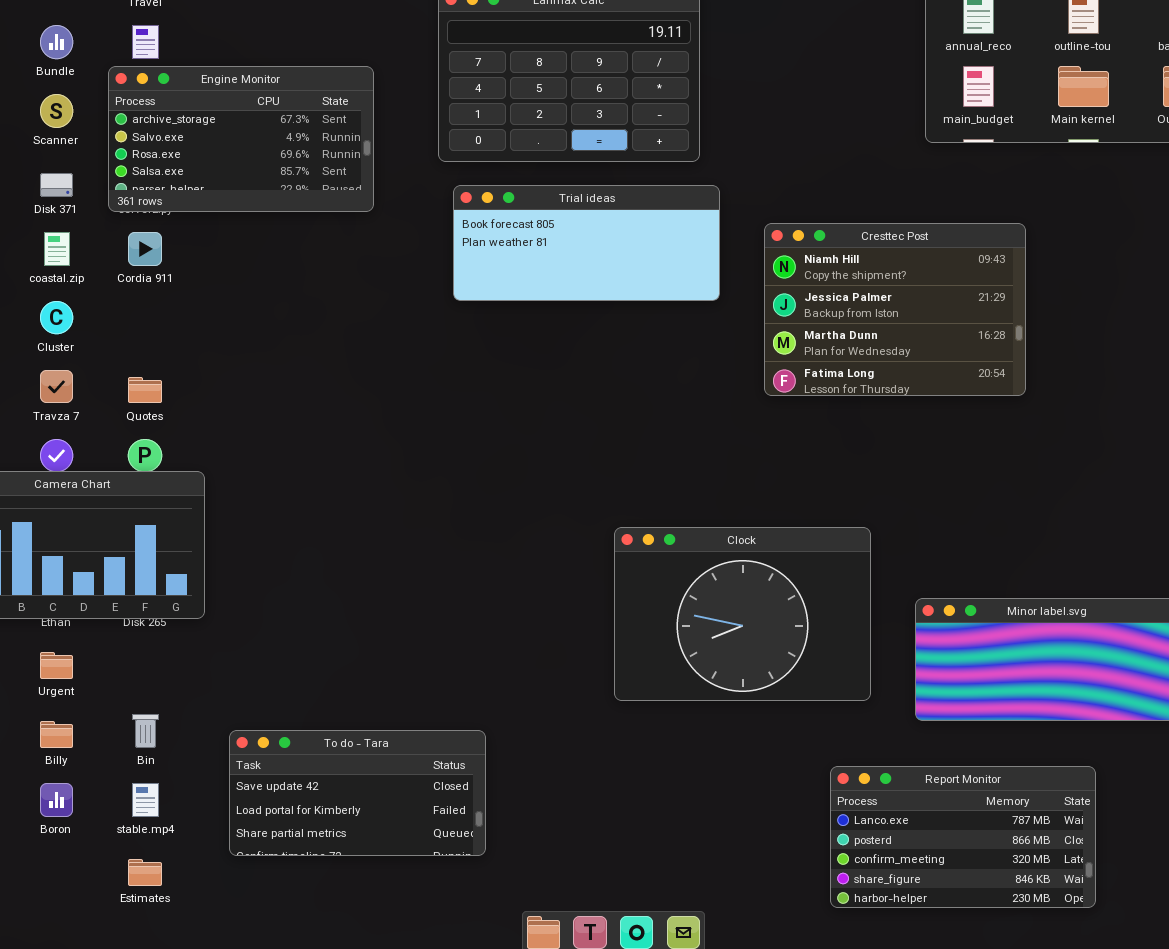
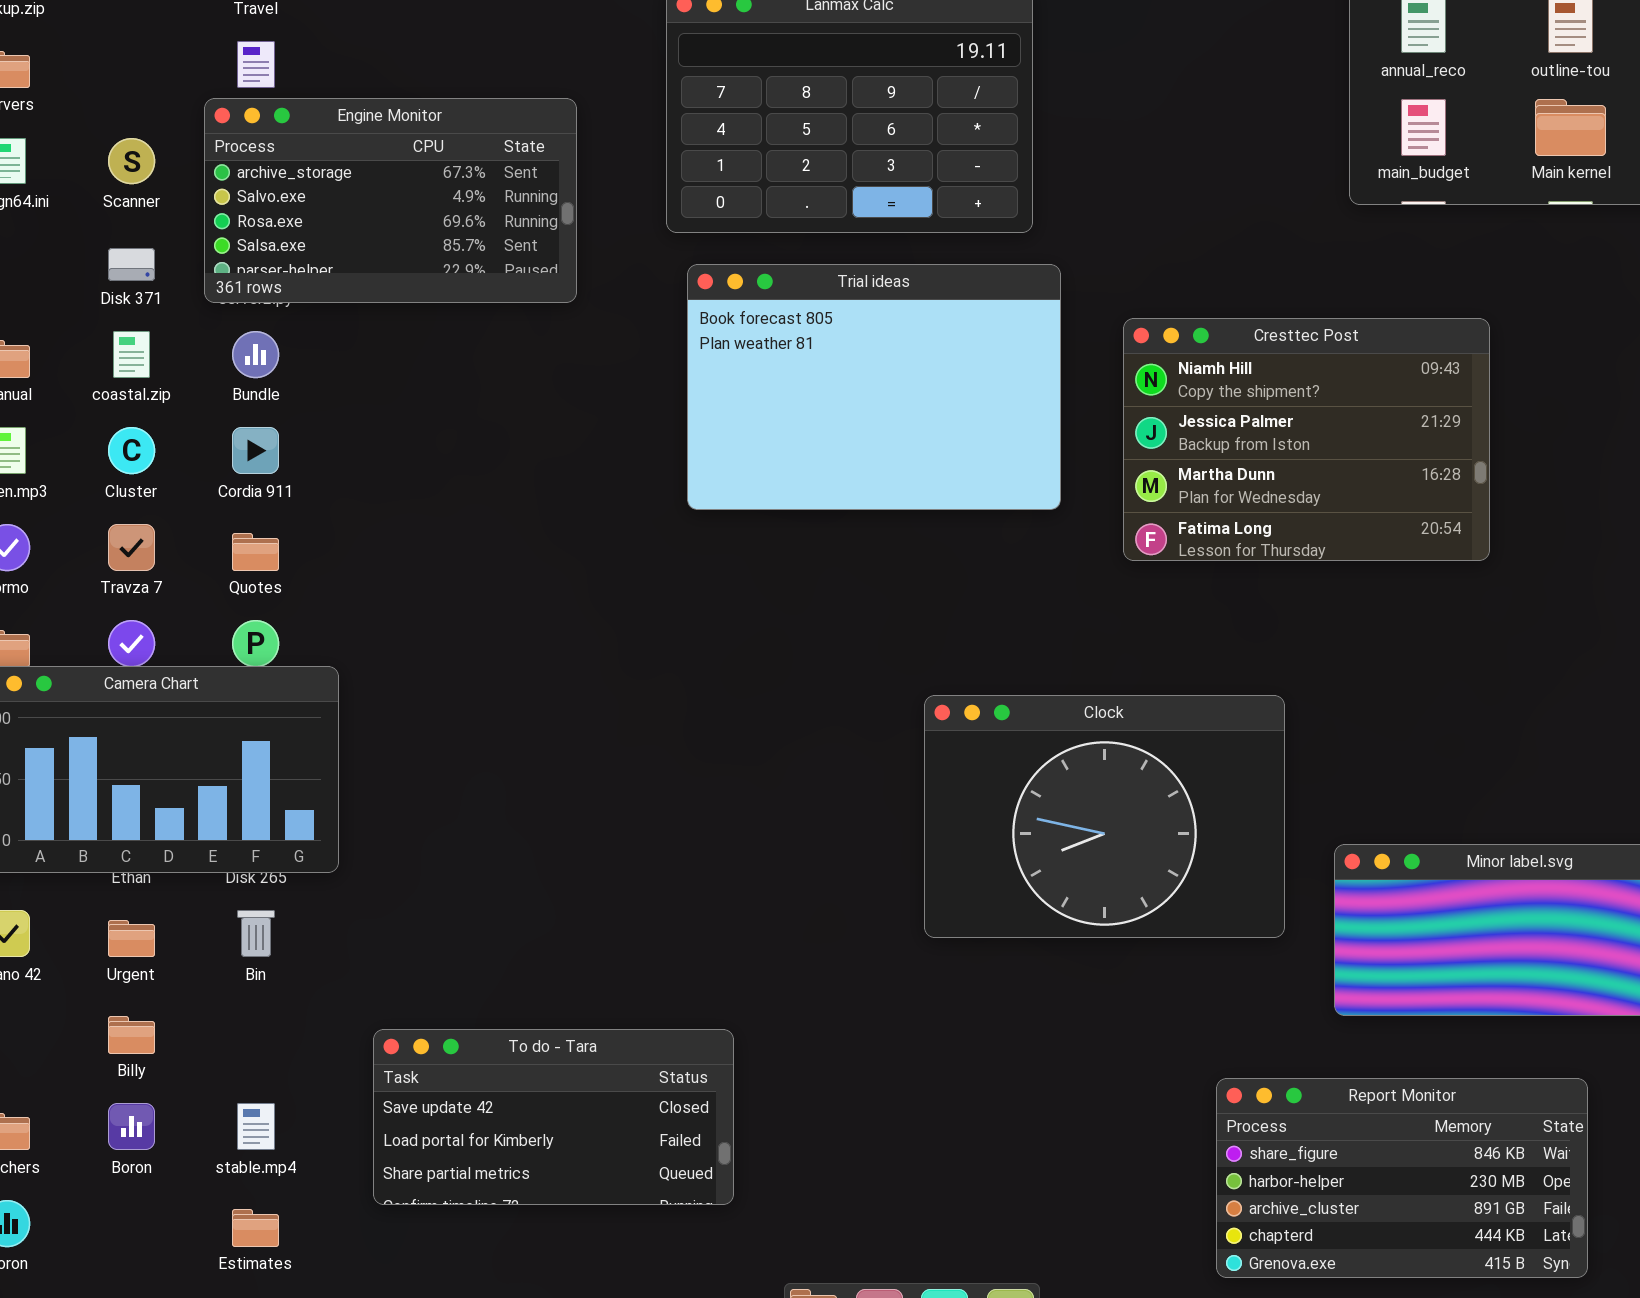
Bundle: [40,25,73,59] -> [232,331,279,378], moved
Trial ideas: [453,185,720,301] -> [687,264,1061,510], resized
Cordia 911: [128,232,162,266] -> [232,427,279,474], moved
Clock: [614,527,871,701] -> [924,695,1285,938], moved
Bin: [132,714,159,748] -> [237,910,275,957], moved
Report Monitor: [830,766,1096,908] -> [1216,1078,1588,1278], scrolled down 3 rows

